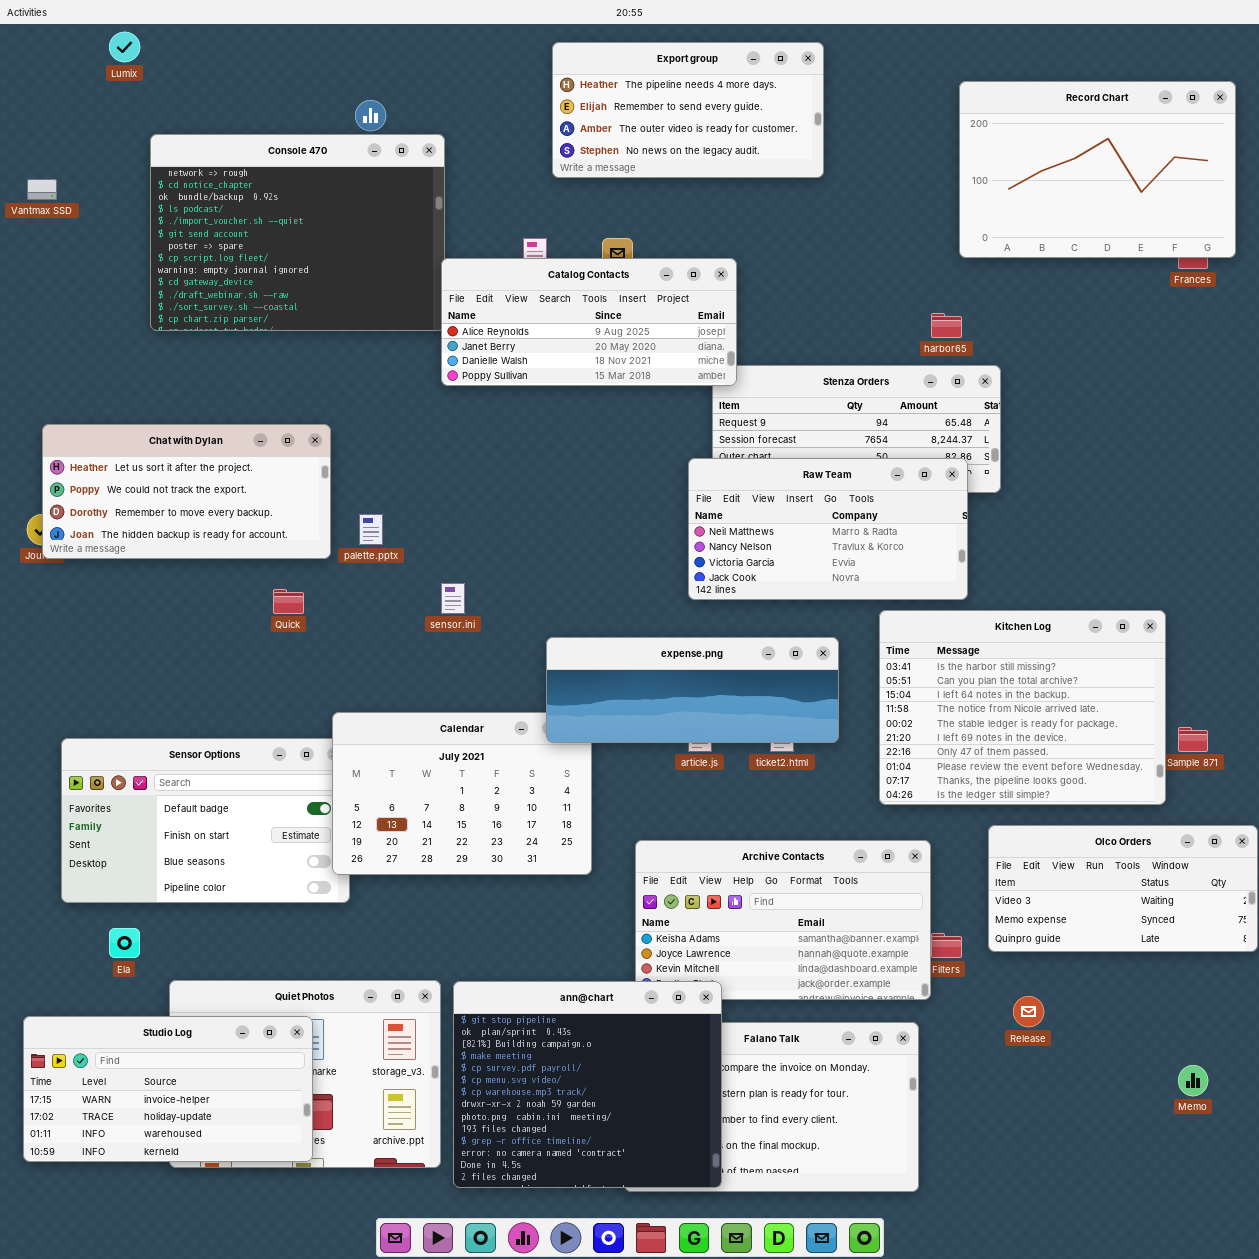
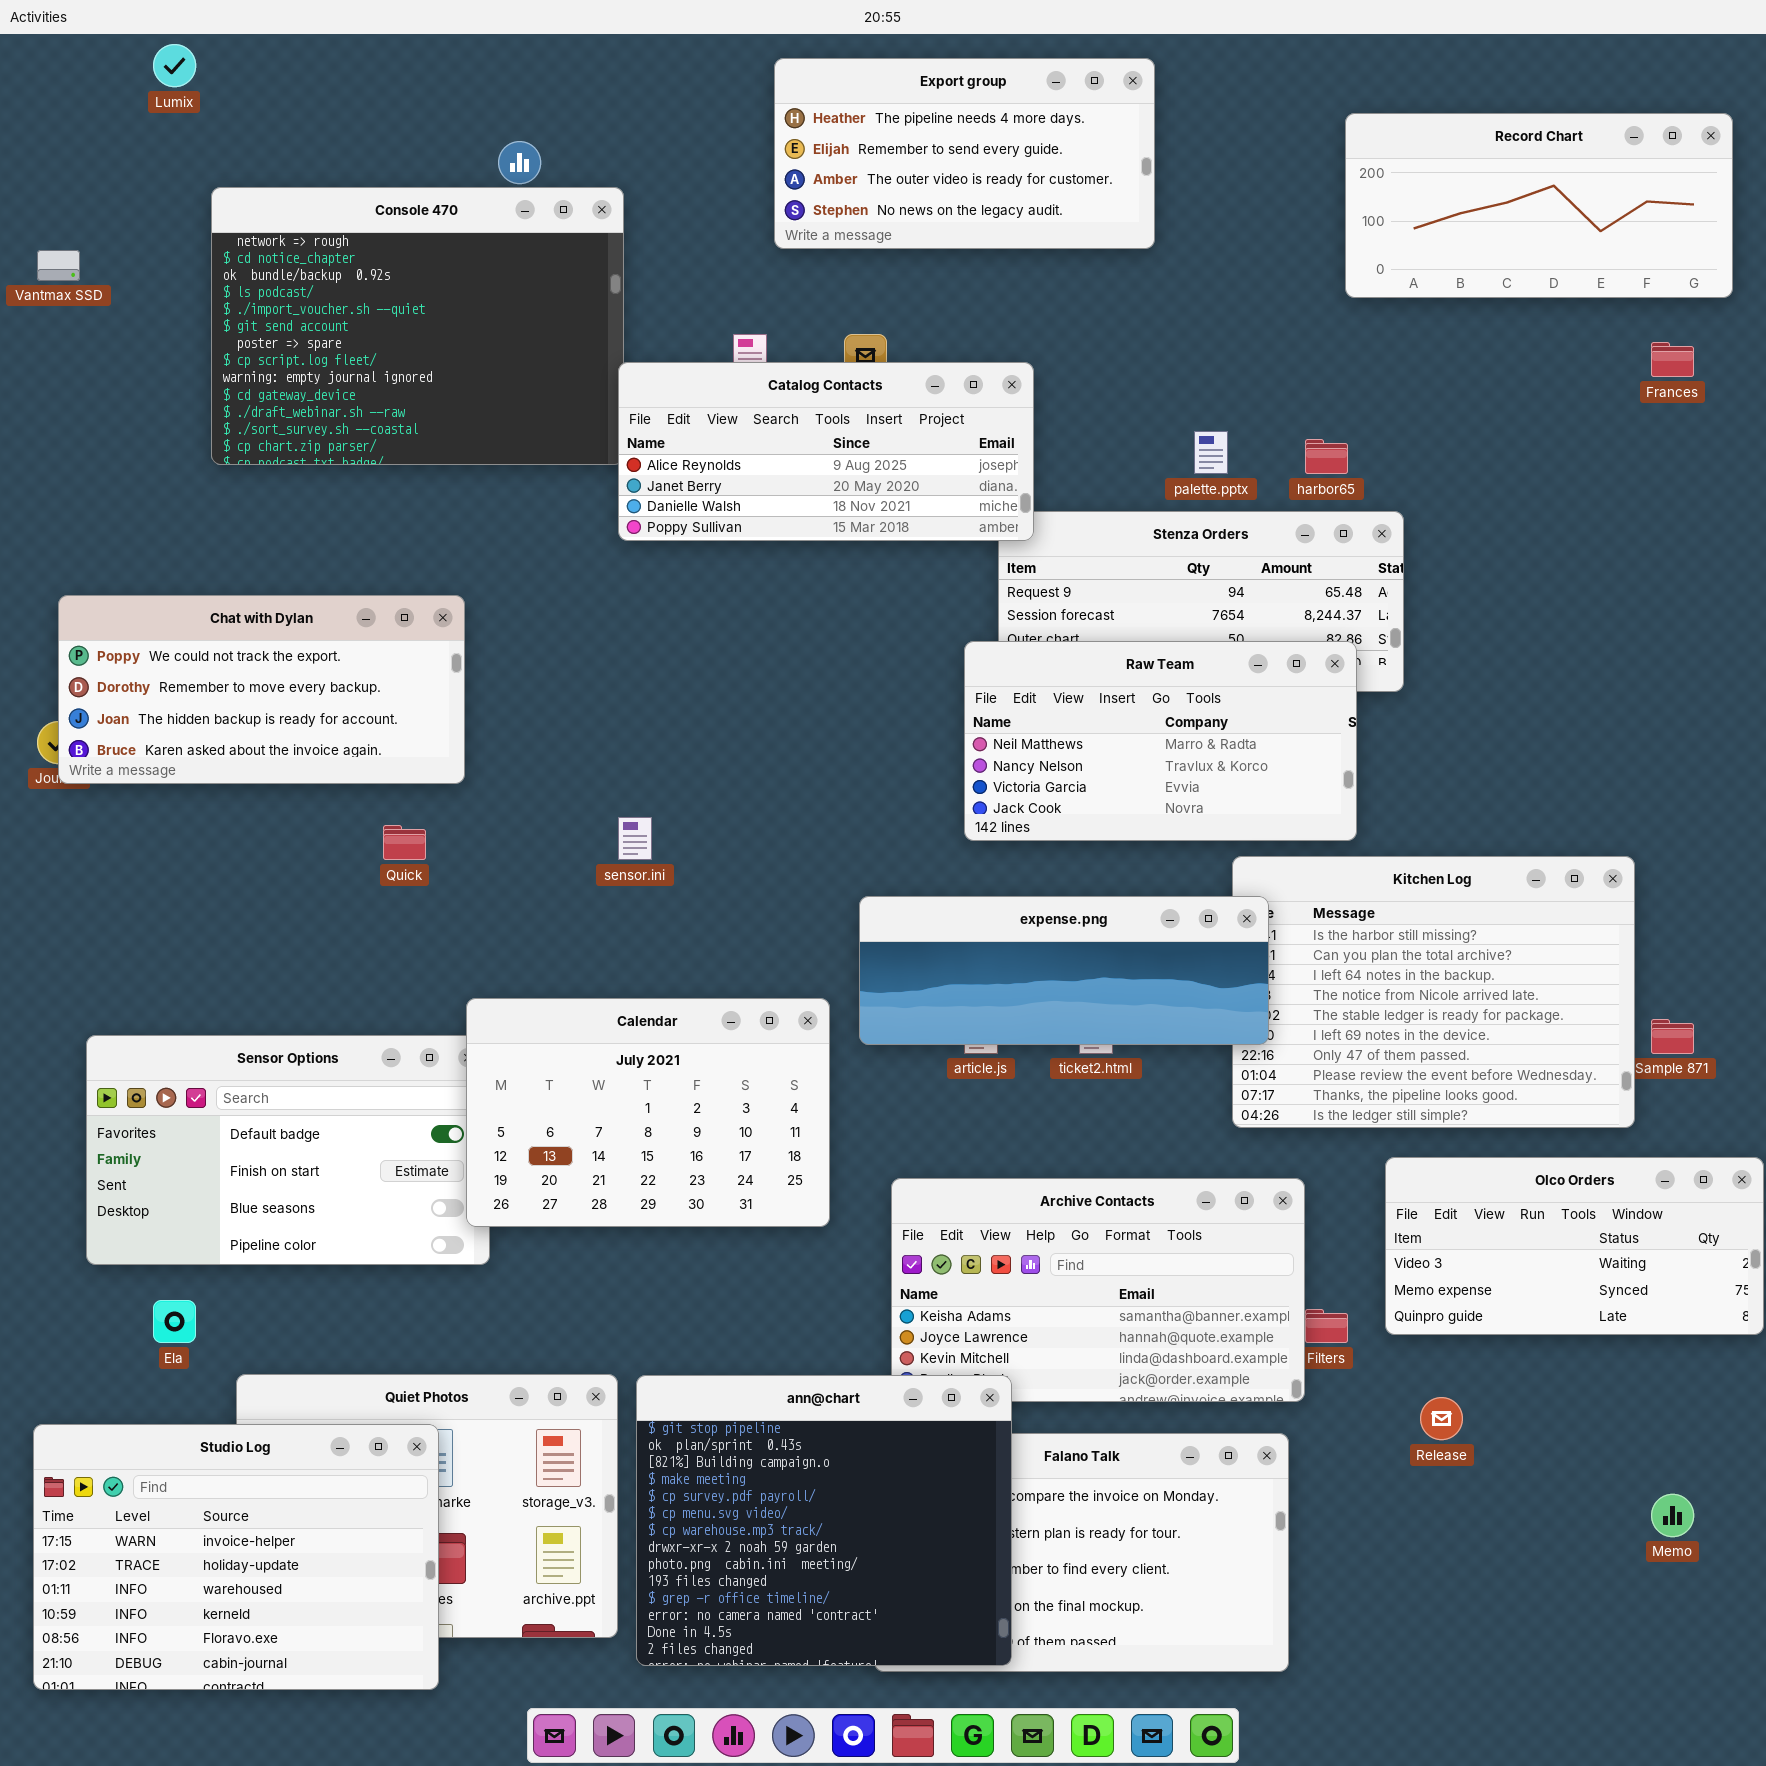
Record Chart: [959,81,1236,258] -> [1345,113,1733,298], resized
Chat with Dylan: [42,424,331,559] -> [58,595,465,784], scrolled down 1 row
palette.pptx: [359,514,383,545] -> [1194,431,1228,474], moved
expense.png: [546,637,839,743] -> [859,896,1269,1045], moved
Studio Log: [23,1016,313,1162] -> [33,1424,439,1690], resized

